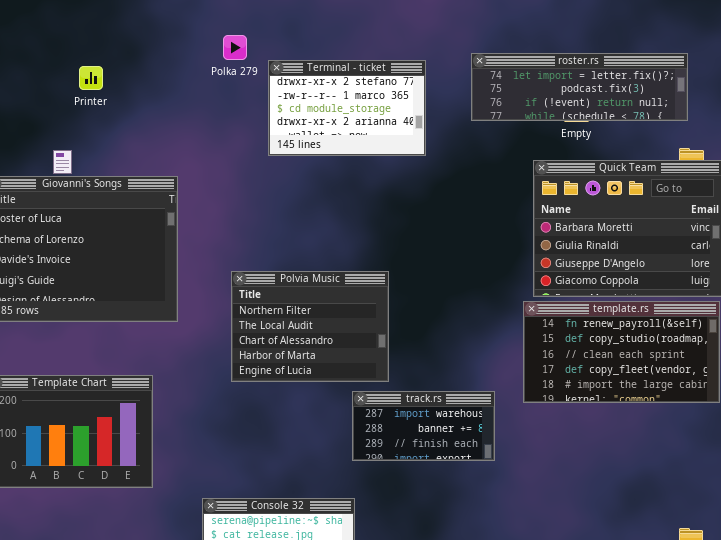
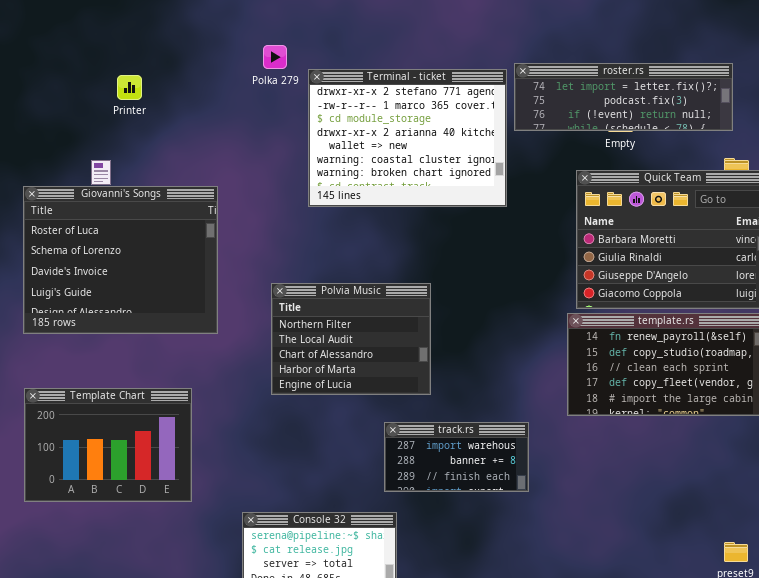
Terminal - ticket: [268,60,426,156] -> [308,69,507,207], resized
track.rs: [352,391,495,461] -> [384,422,529,492], moved

